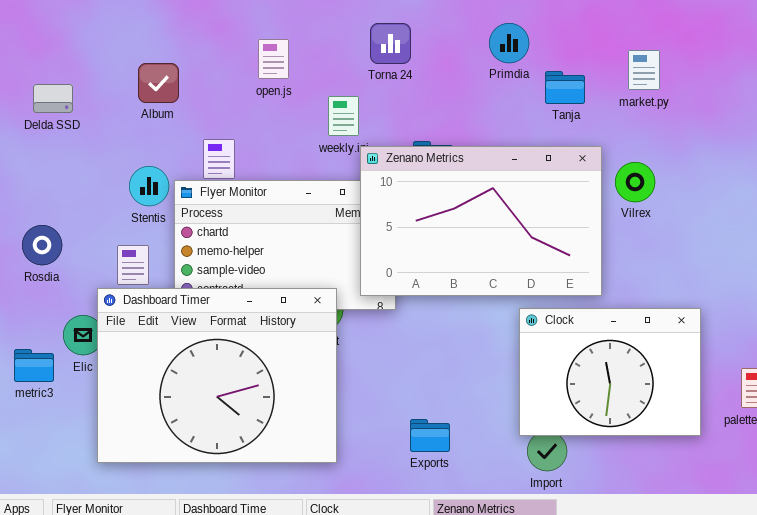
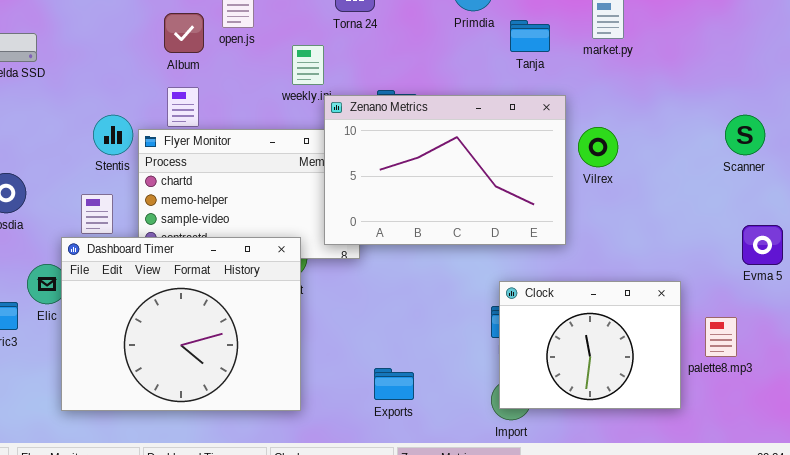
Album: [138,63,179,103] -> [164,13,204,53], moved
Vilrex: [615,162,655,202] -> [578,127,618,167], moved
Clock: [519,308,701,436] -> [499,281,681,409], moved

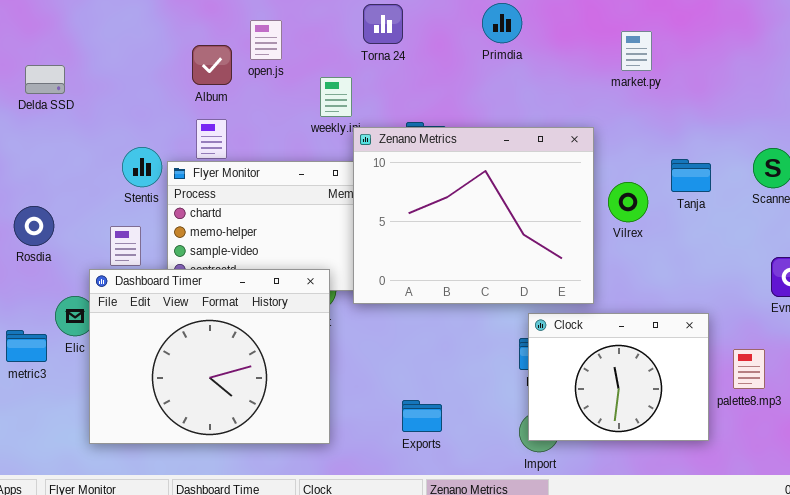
Tanja: [510,20,550,52] -> [671,159,711,192], moved
Zenano Metrics: [324,95,566,245] -> [353,127,594,304], resized
Vilrex: [578,127,618,167] -> [608,182,648,222], moved

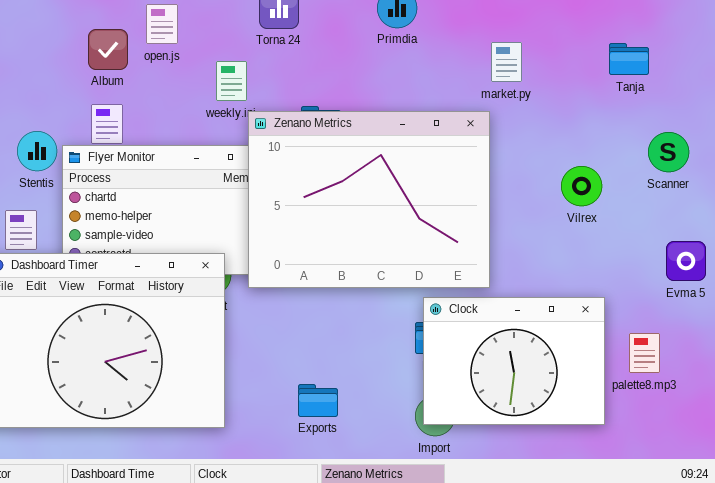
market.py: [621,31,652,71] -> [491,42,522,82], moved
Tanja: [671,159,711,192] -> [609,43,649,75], moved
Vilrex: [608,182,648,222] -> [561,166,602,206], moved

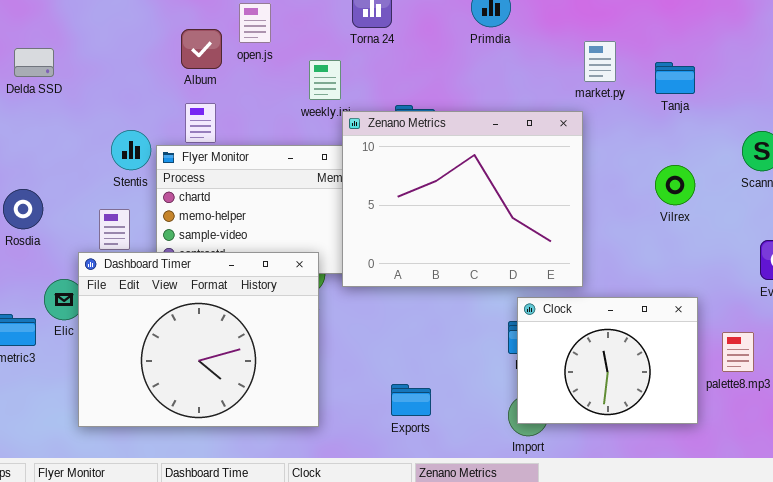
Tanja: [609,43,649,75] -> [655,62,695,94], moved

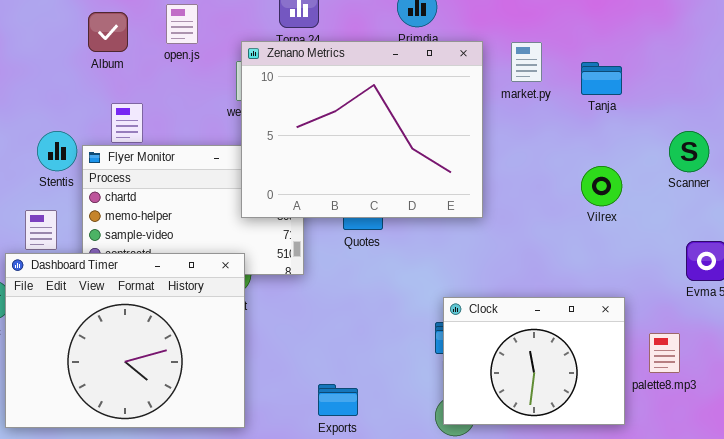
Album: [181,29,222,69] -> [88,12,128,52], moved
Zenano Metrics: [342,111,583,287] -> [241,41,483,218], moved

